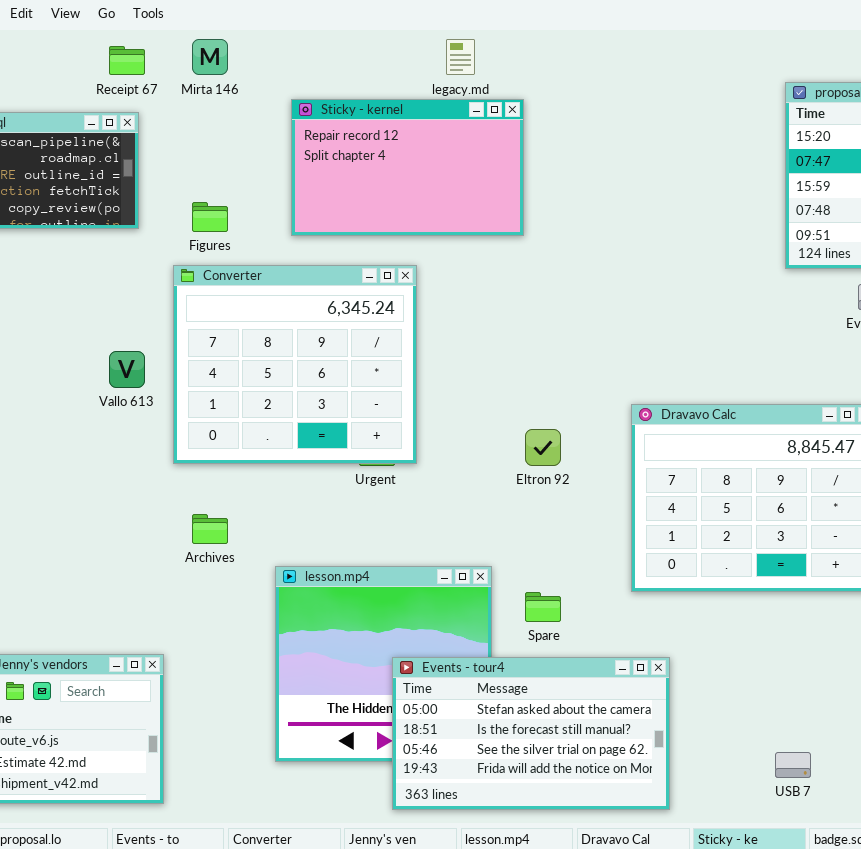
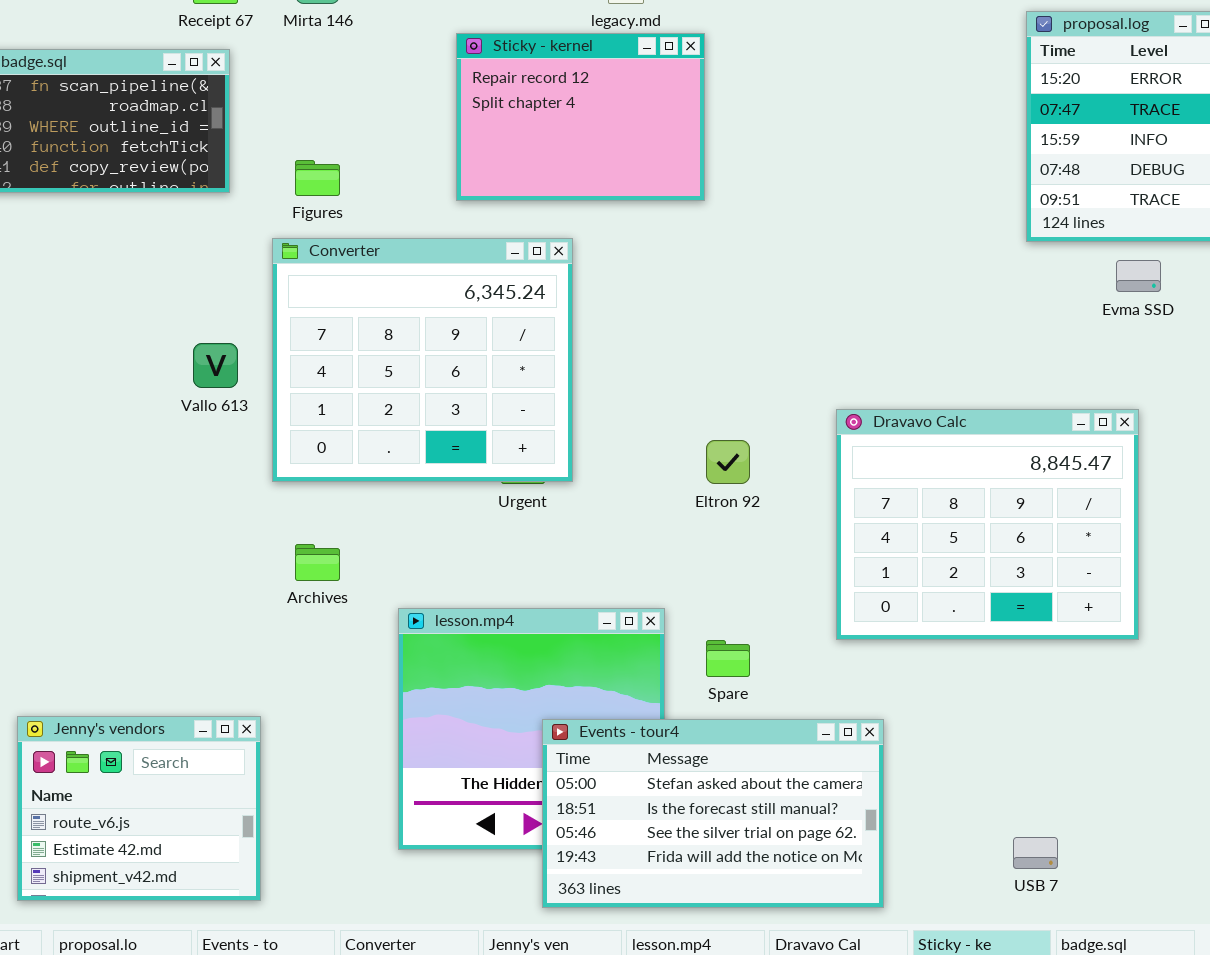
Sticky - kernel: [291,99,524,236] -> [456,33,705,201], resized

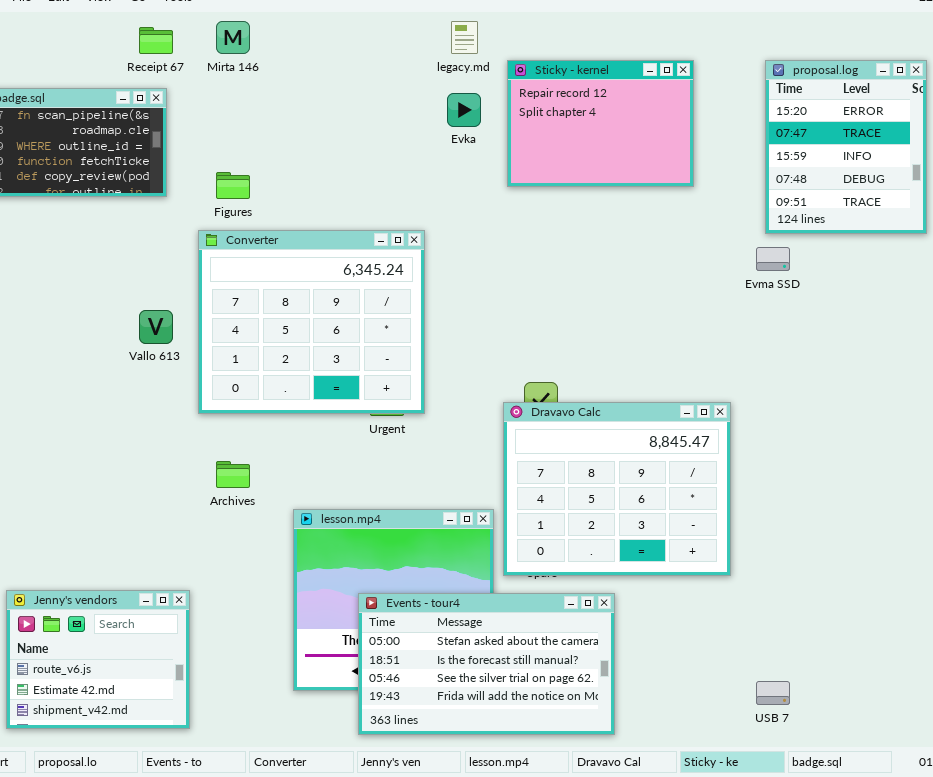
Sticky - kernel: [456,33,705,201] -> [507,60,694,187], moved
Evma SSD: [1116,260,1161,292] -> [756,247,790,271], moved
Dravavo Calc: [836,409,1139,640] -> [503,402,731,576], moved
Events - tour4: [542,719,884,908] -> [358,593,615,735], moved

